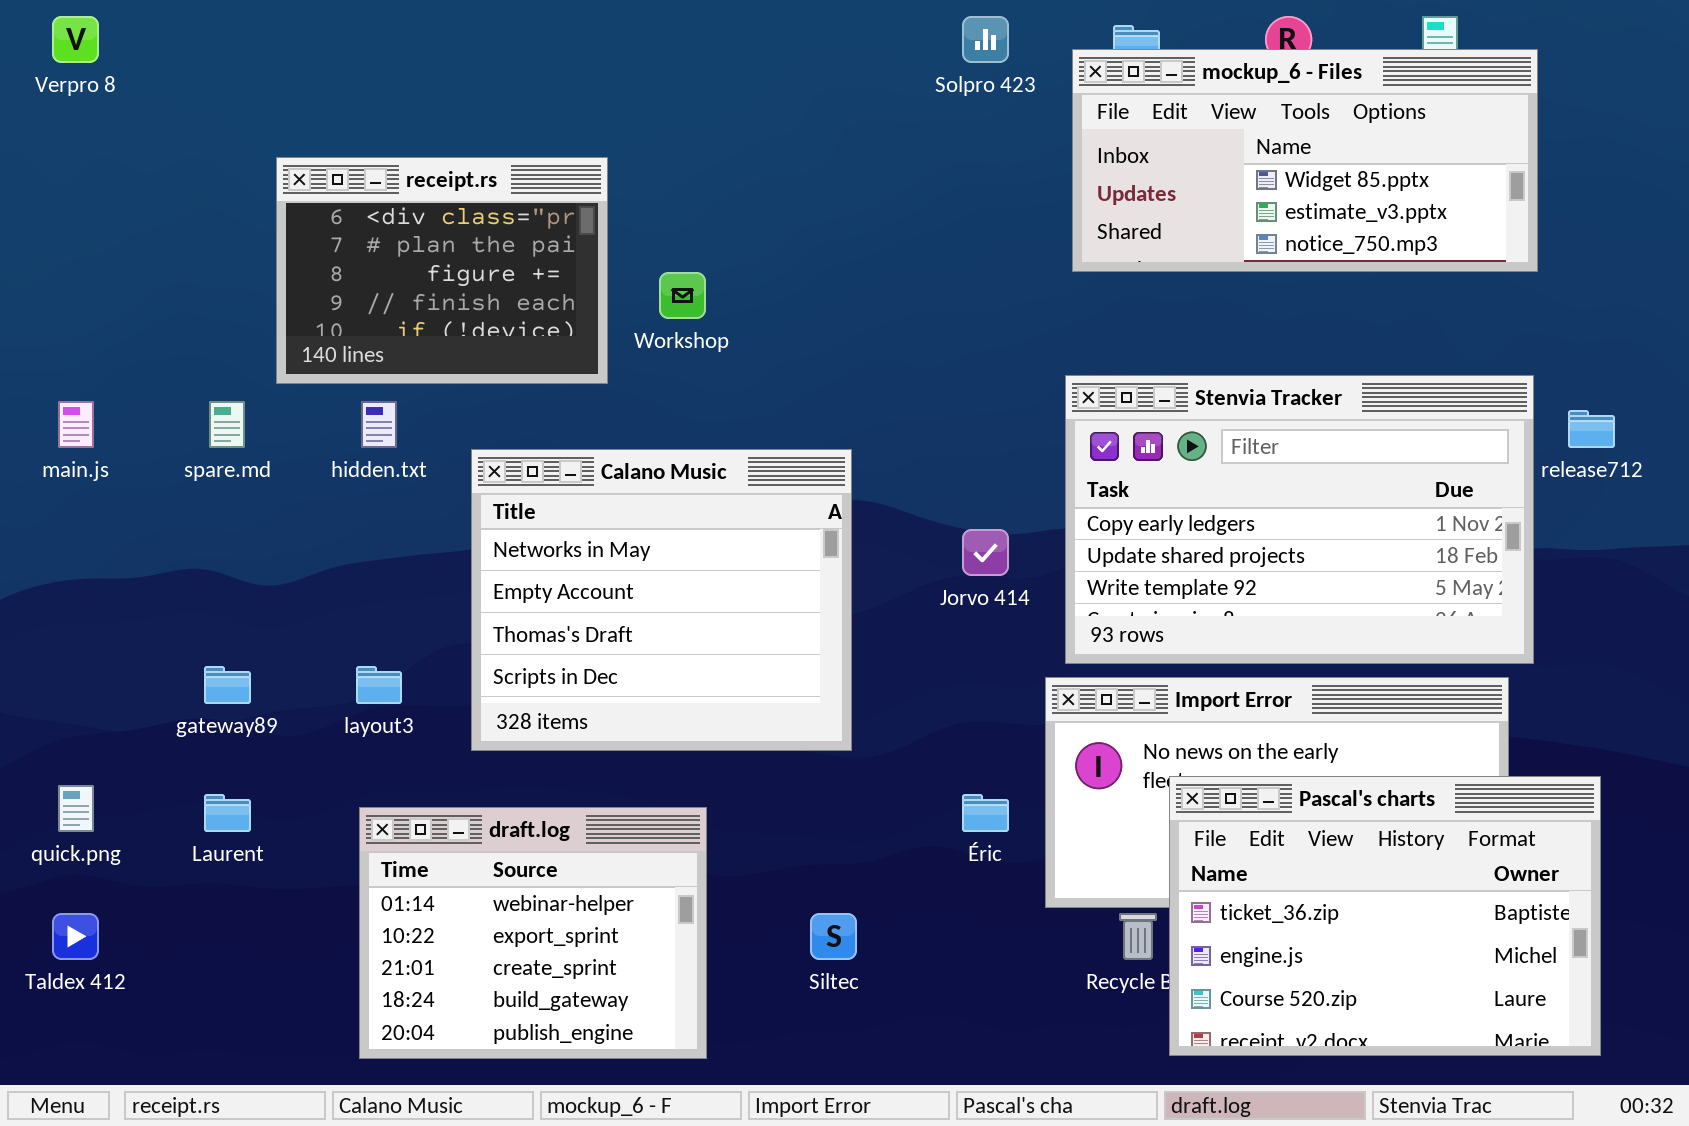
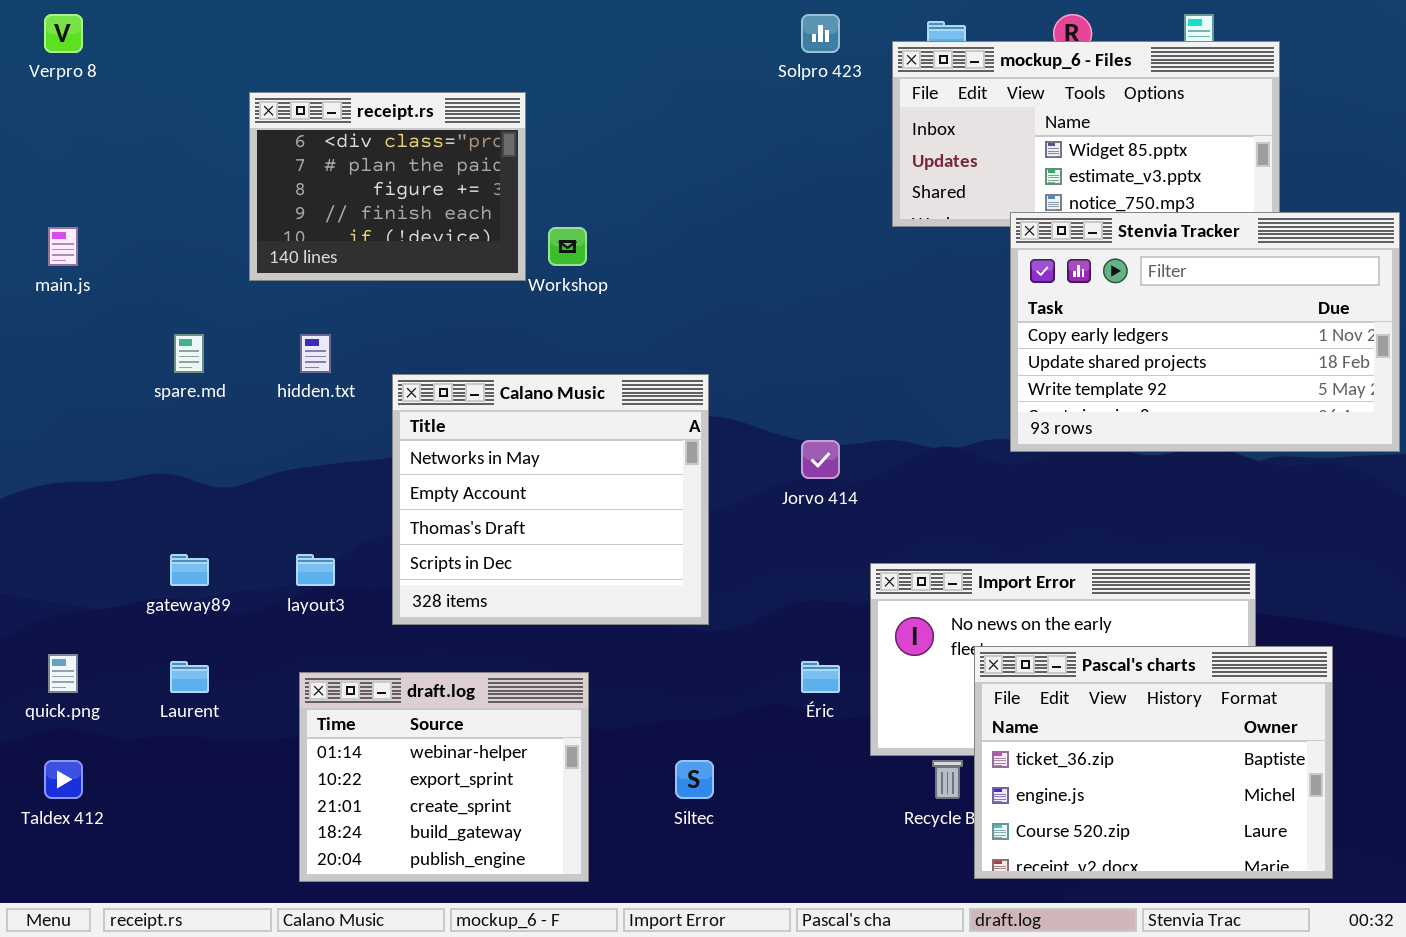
receipt.rs: [276,157,608,384] -> [249,92,526,281], moved
Stenvia Tracker: [1065,375,1534,664] -> [1010,212,1400,452], moved
main.js: [58,401,94,448] -> [48,227,78,266], moved

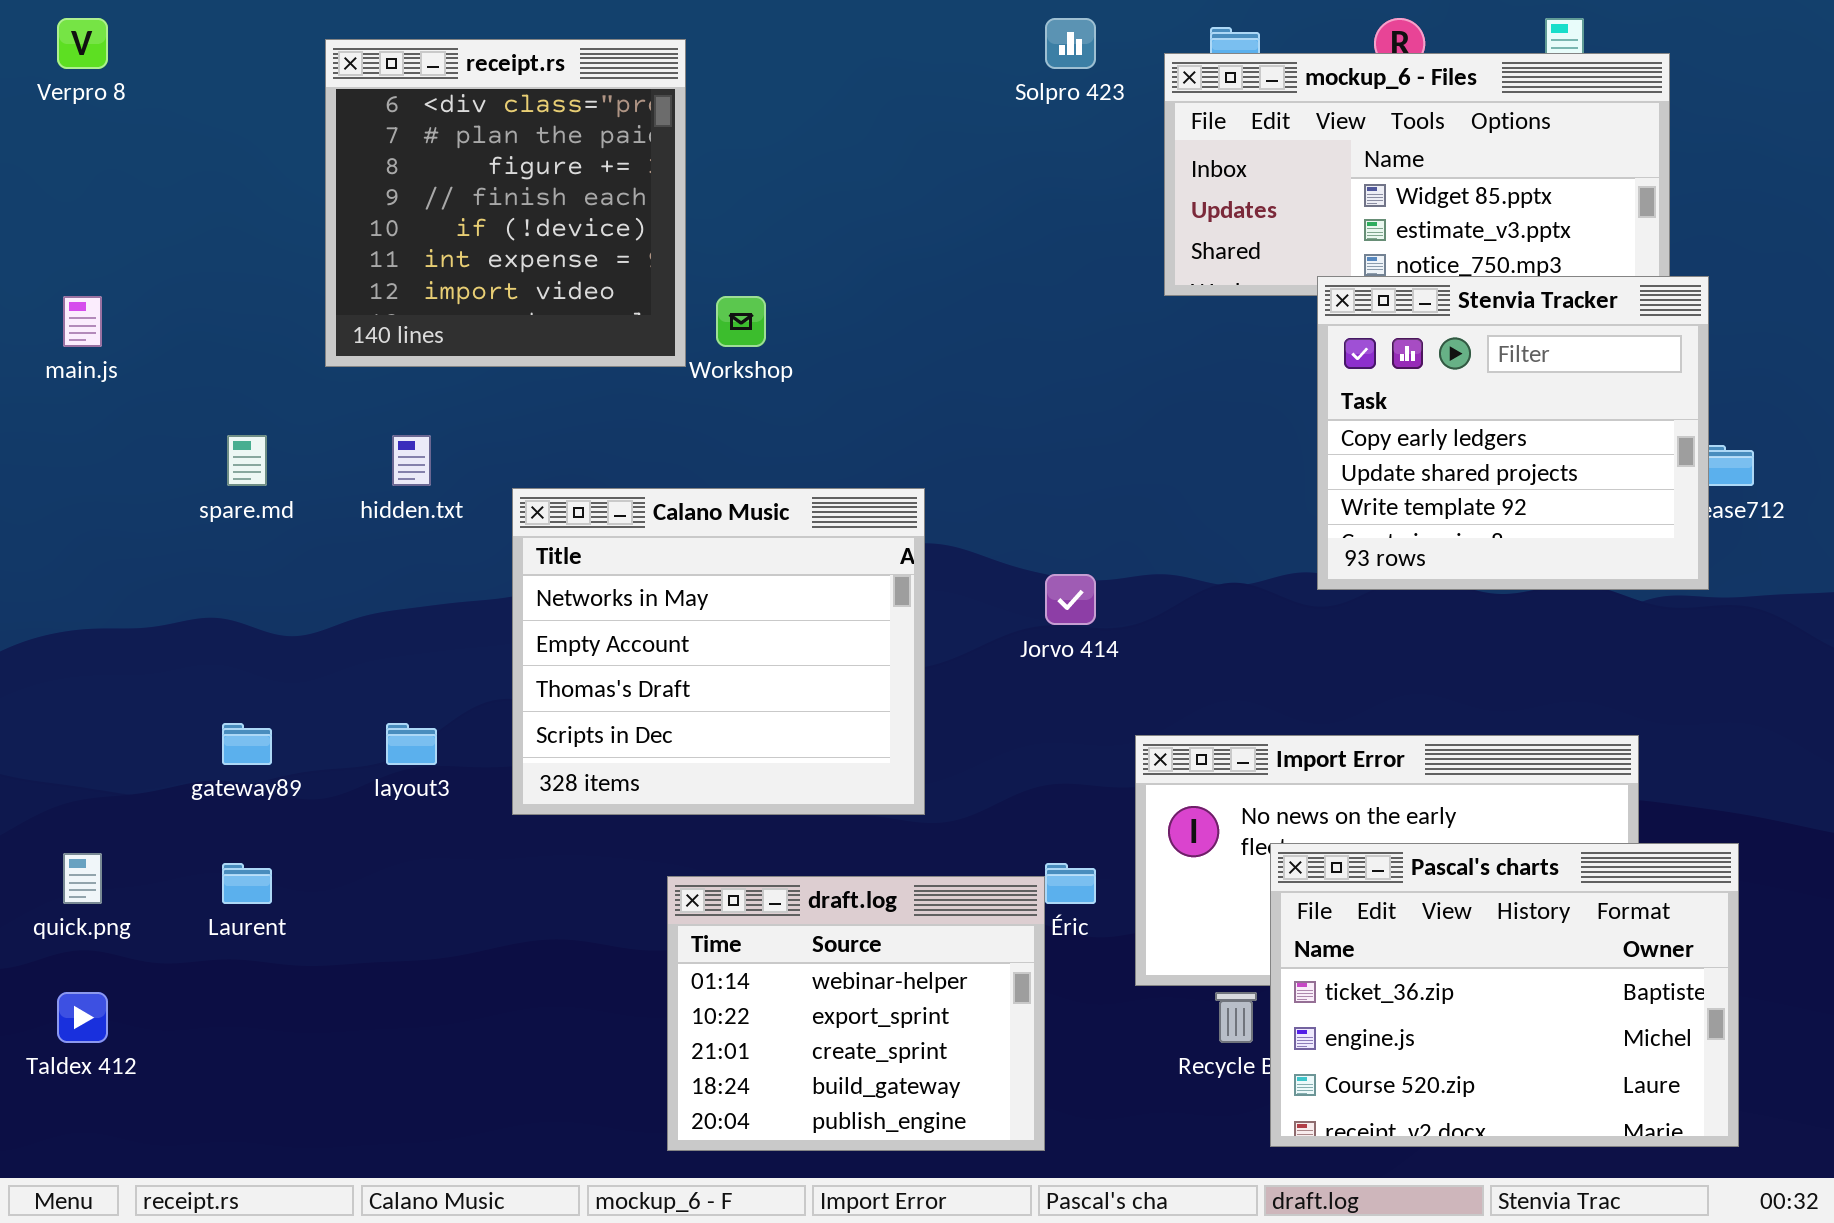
receipt.rs: [249,92,526,281] -> [325,39,686,367], resized
Stenvia Tracker: [1010,212,1400,452] -> [1317,276,1709,590], resized
draft.log: [299,672,589,882] -> [667,876,1045,1151], moved

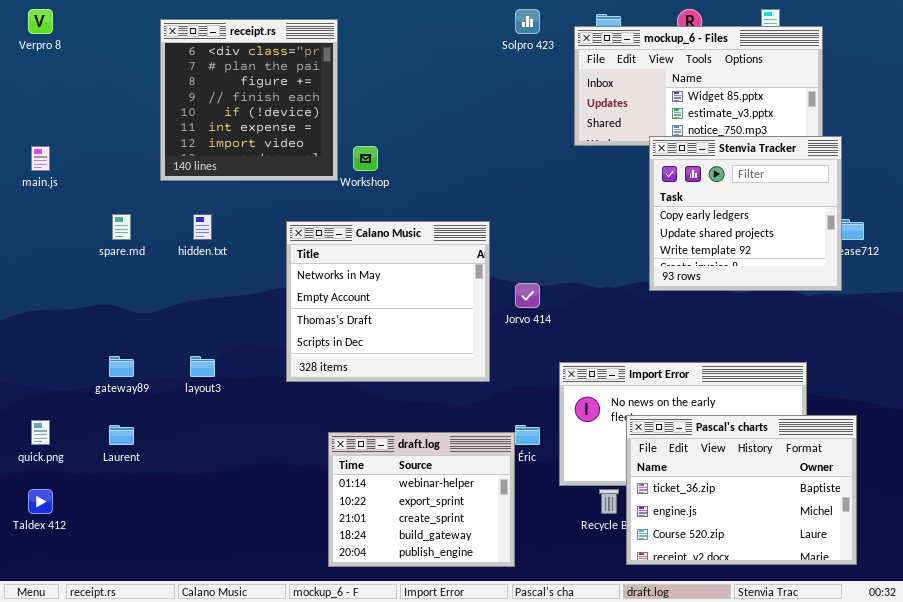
Calano Music: [512,488,925,815] -> [286,221,490,382], moved

